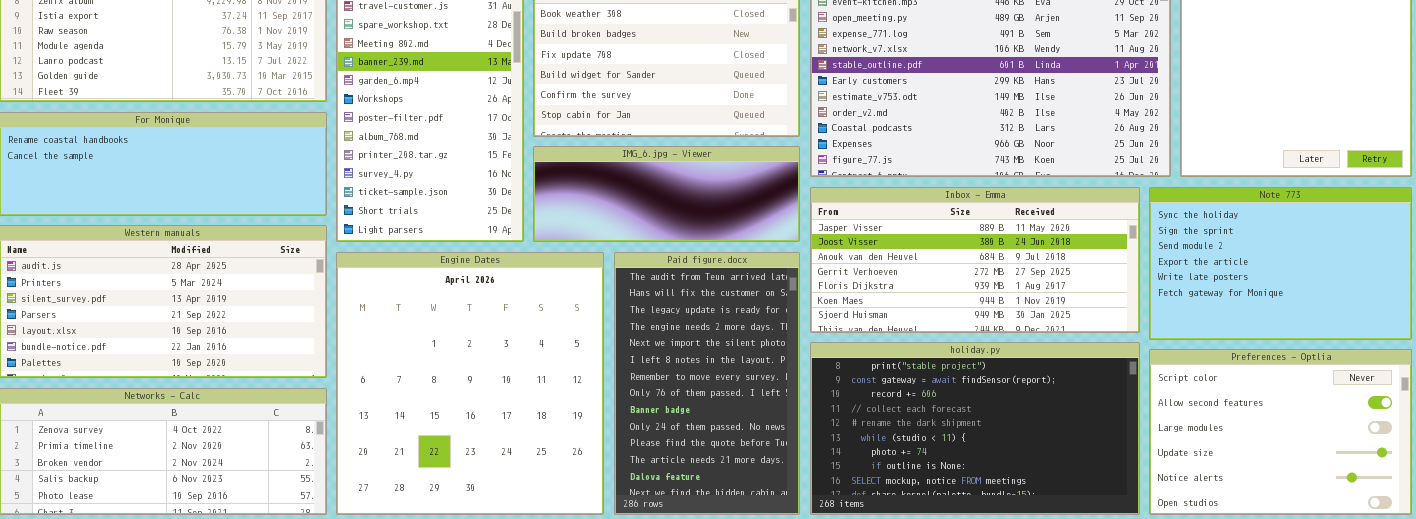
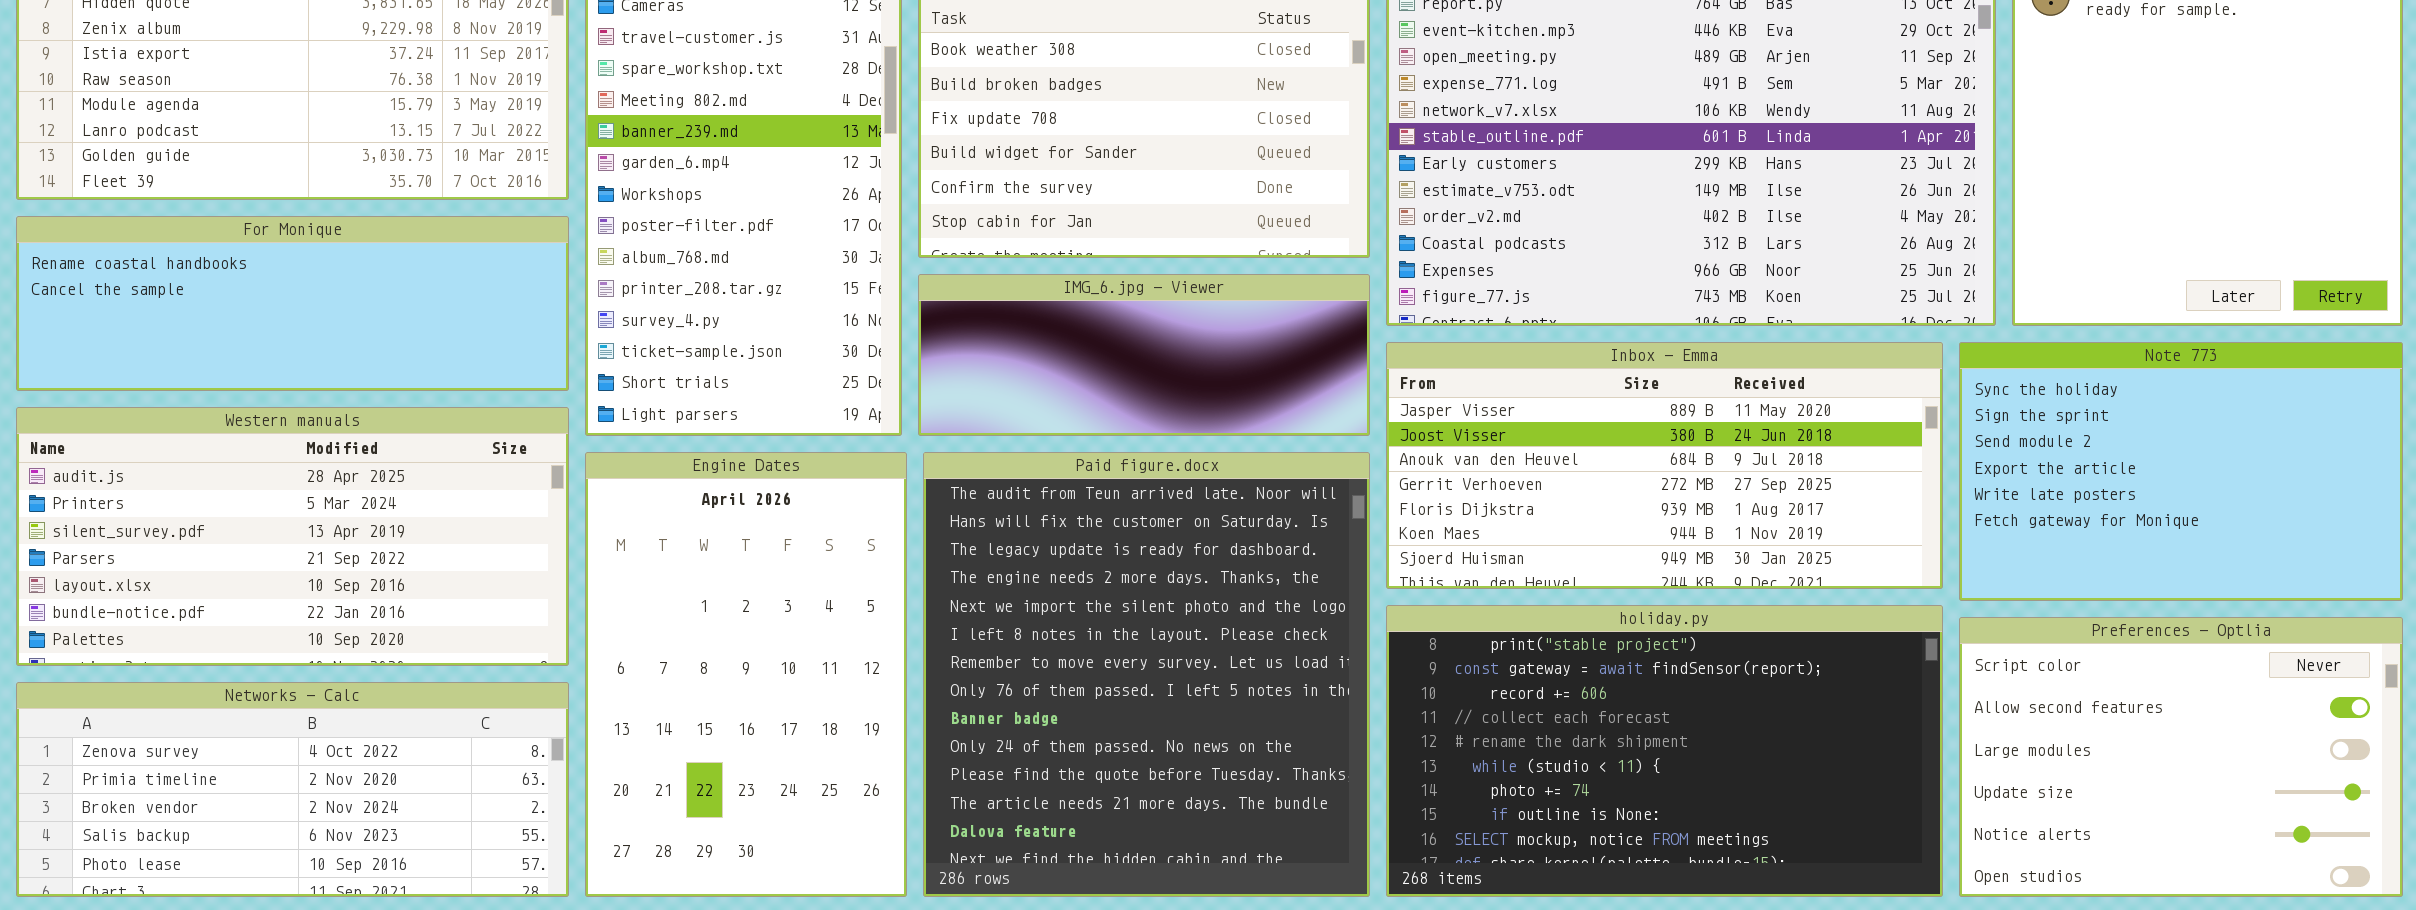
Engine Dates: [336,252,604,515] -> [585,452,907,897], resized
Paid figure.docx: [614,252,800,515] -> [923,452,1370,897], resized

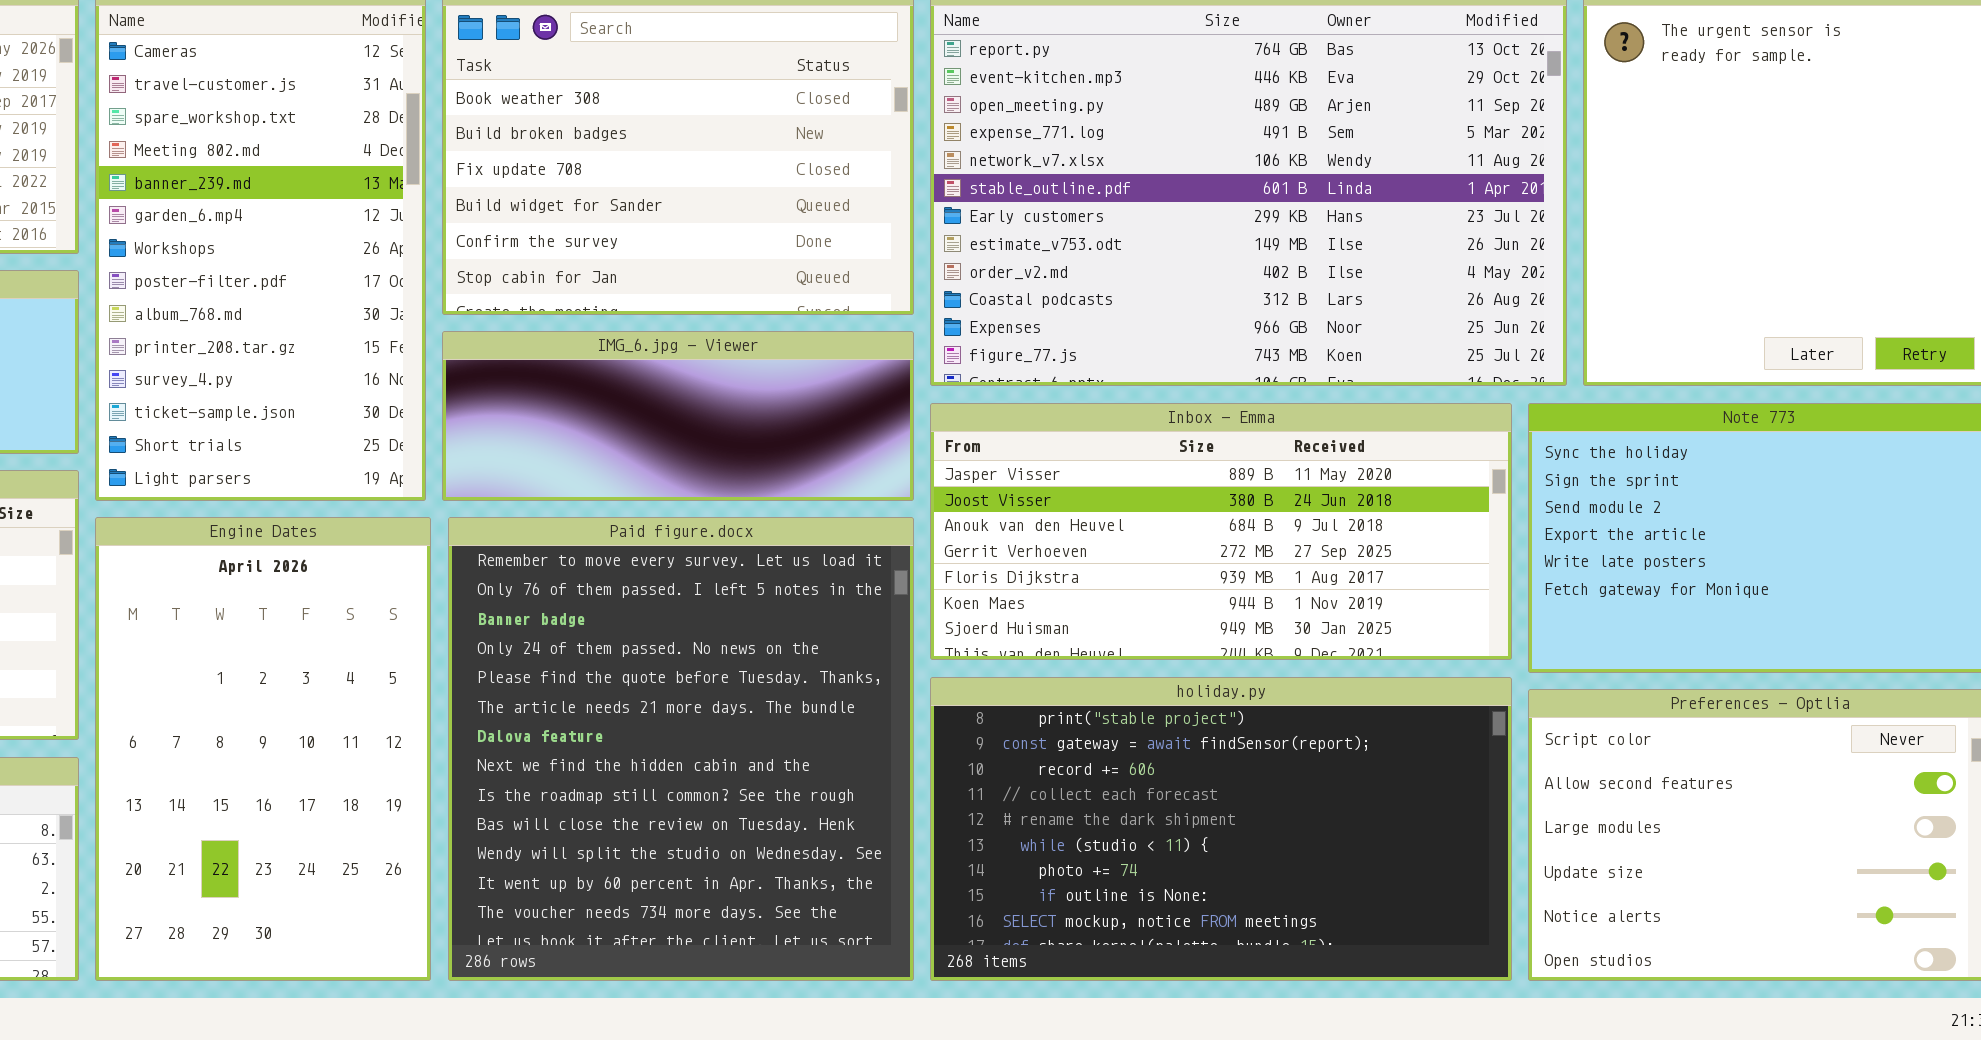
Paid figure.docx: [923,452,1370,897] -> [448,517,914,981], scrolled down 6 rows

